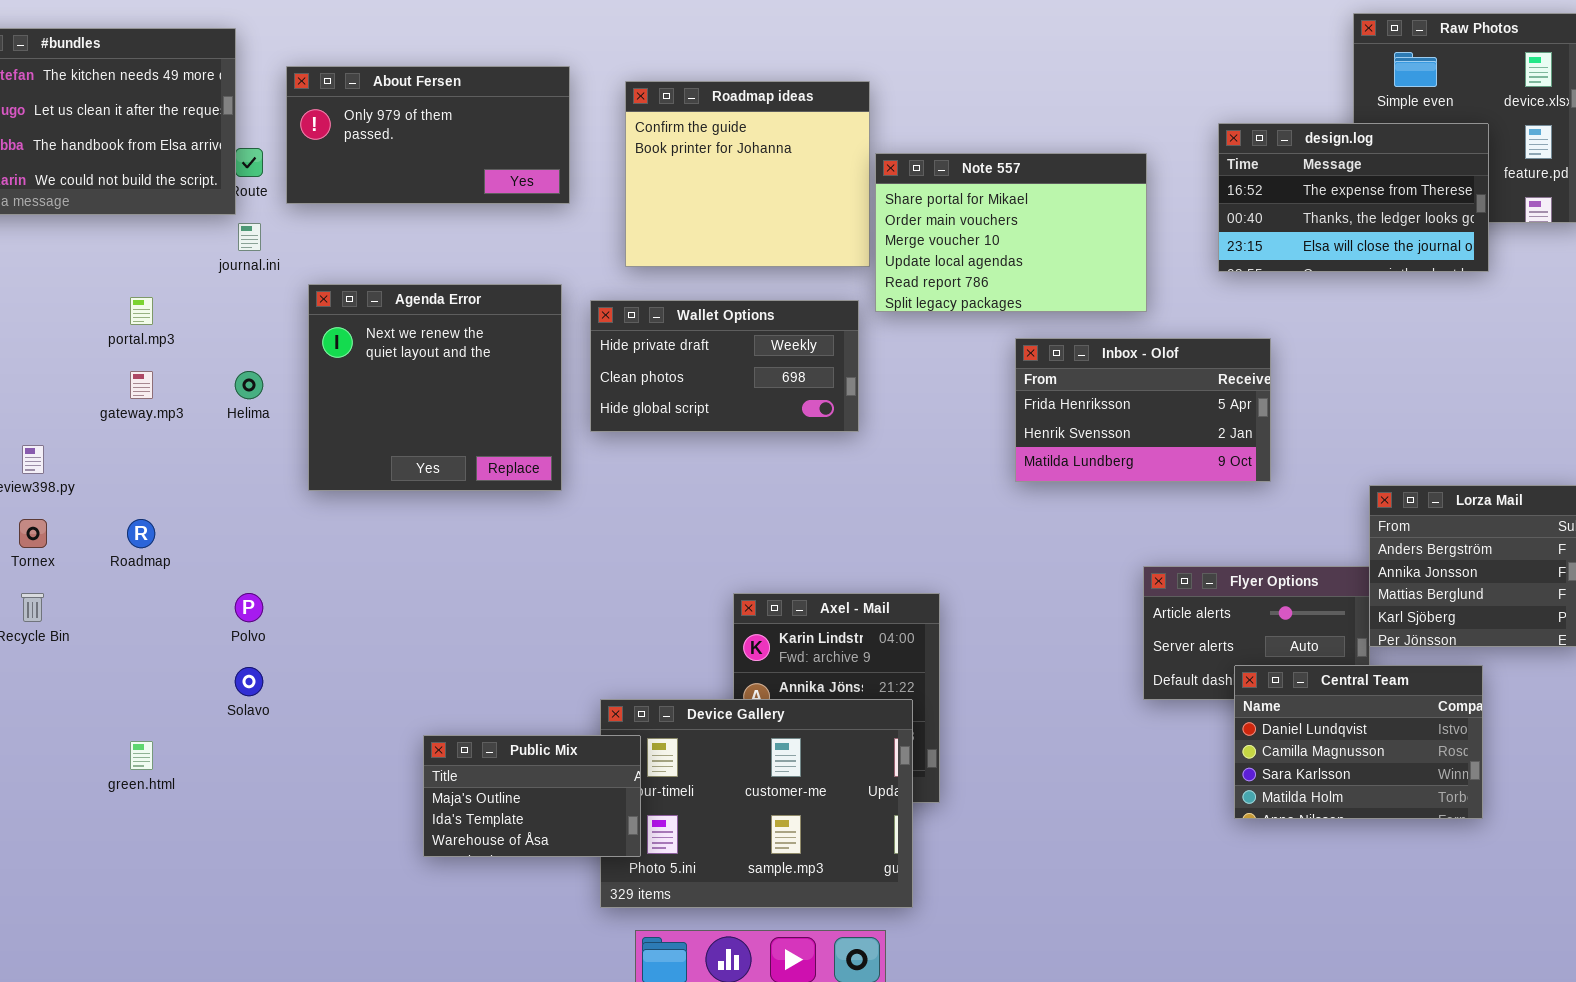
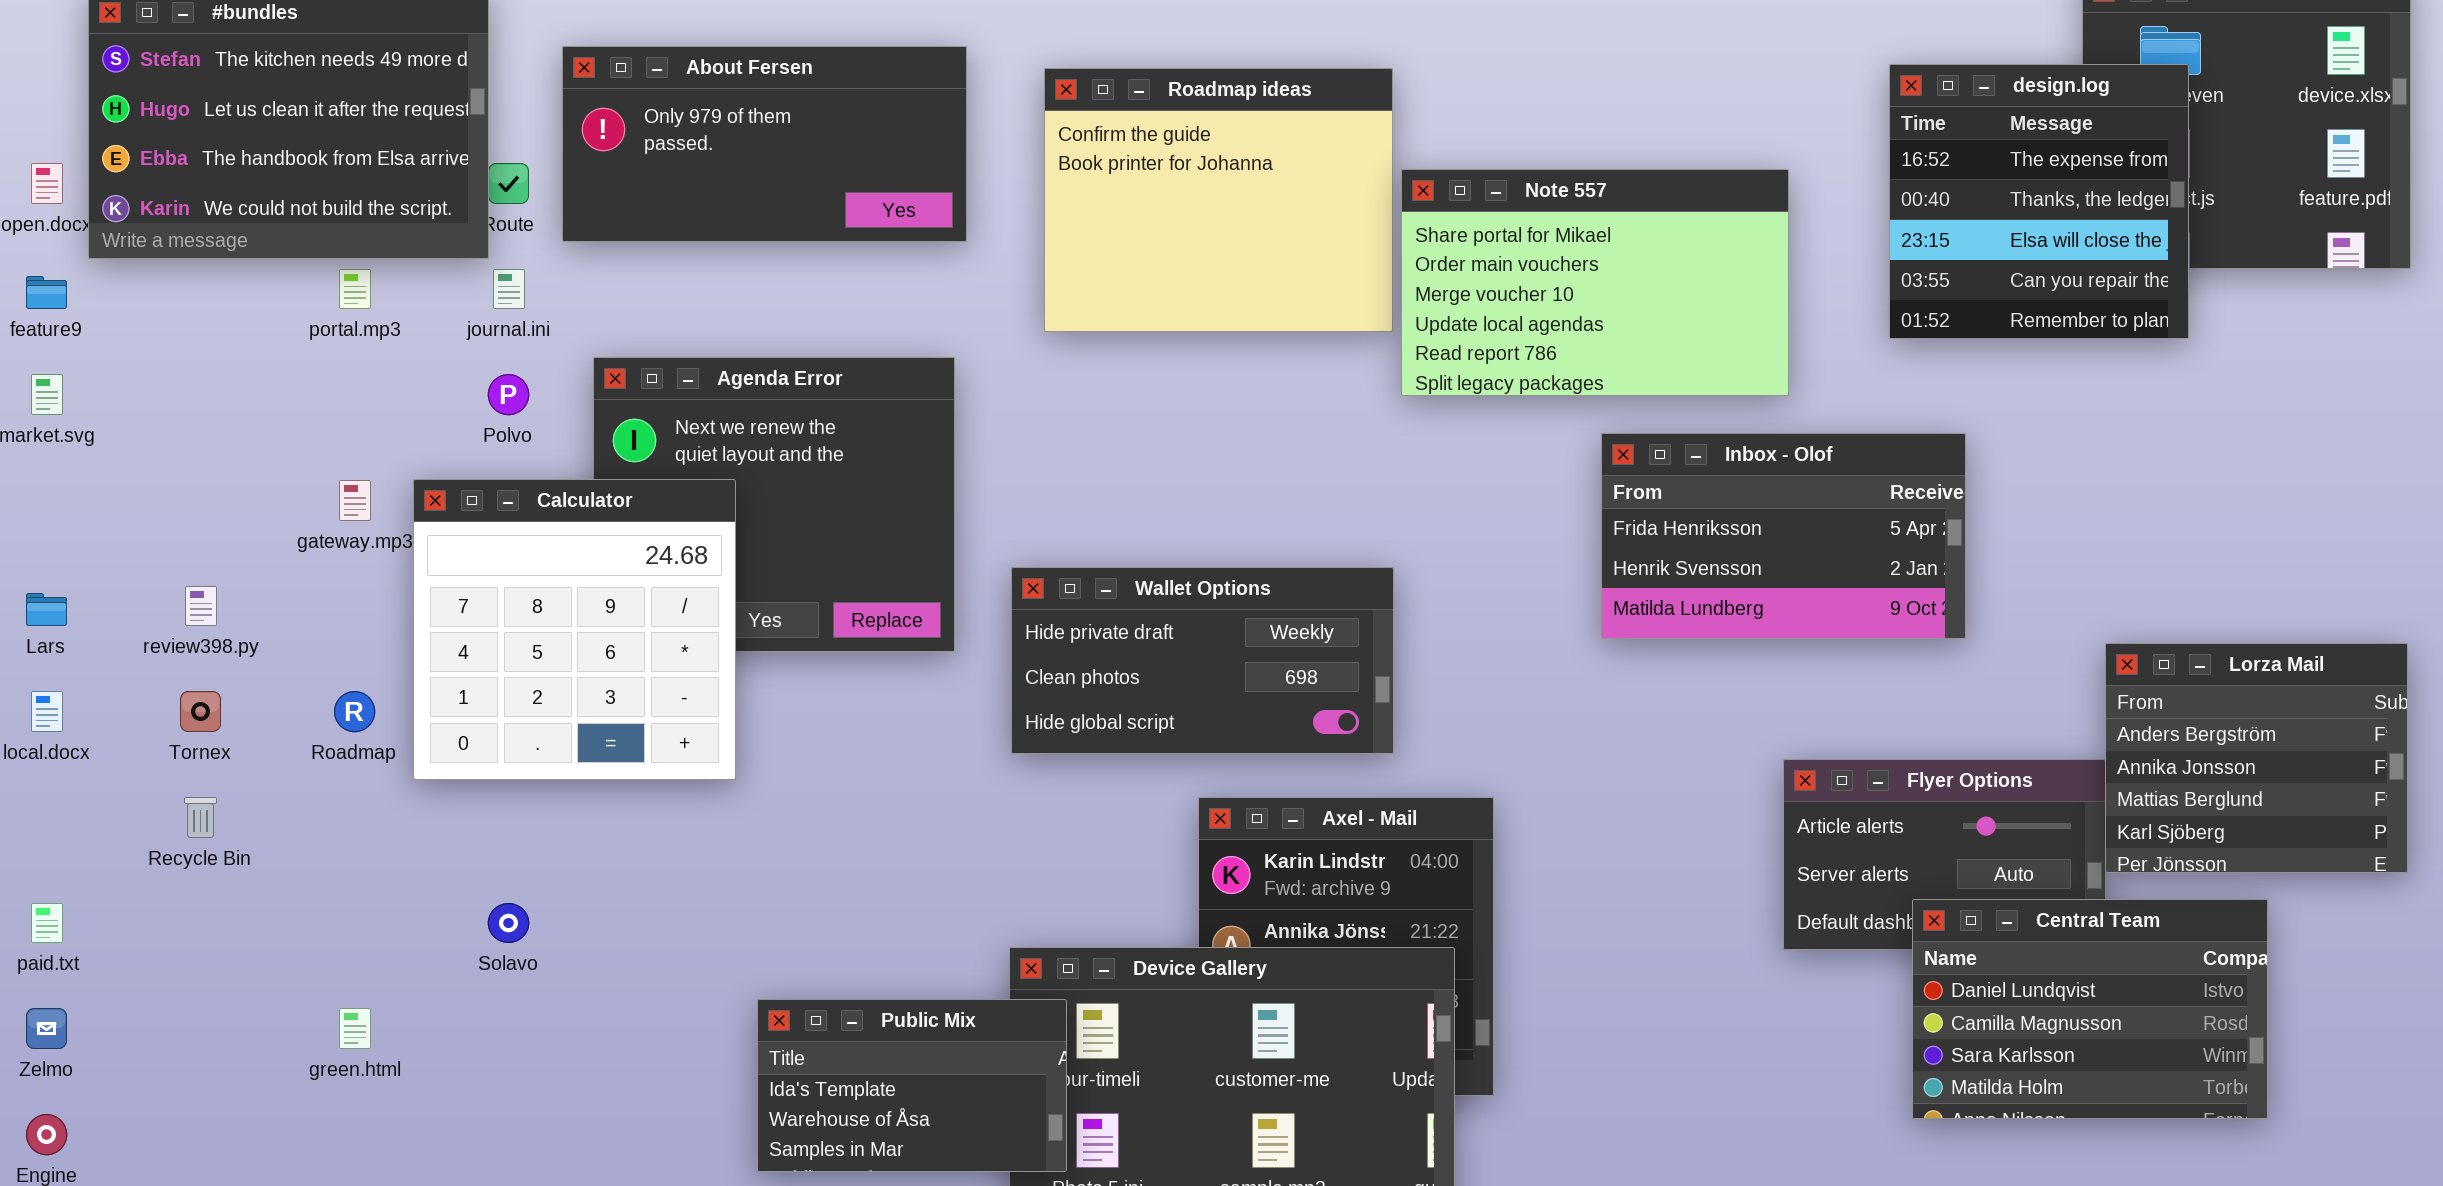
design.log: [1218,123,1489,272] -> [1889,64,2189,339], resized
portal.mp3: [130,297,153,325] -> [339,269,371,309], moved
Wallet Options: [590,300,859,432] -> [1011,567,1394,754], moved
Calculator: none -> [413,479,736,780], opened
Polvo: [235,593,263,622] -> [488,374,529,415], moved
Public Mix: [423,735,641,857] -> [757,999,1067,1172], scrolled down 1 row

